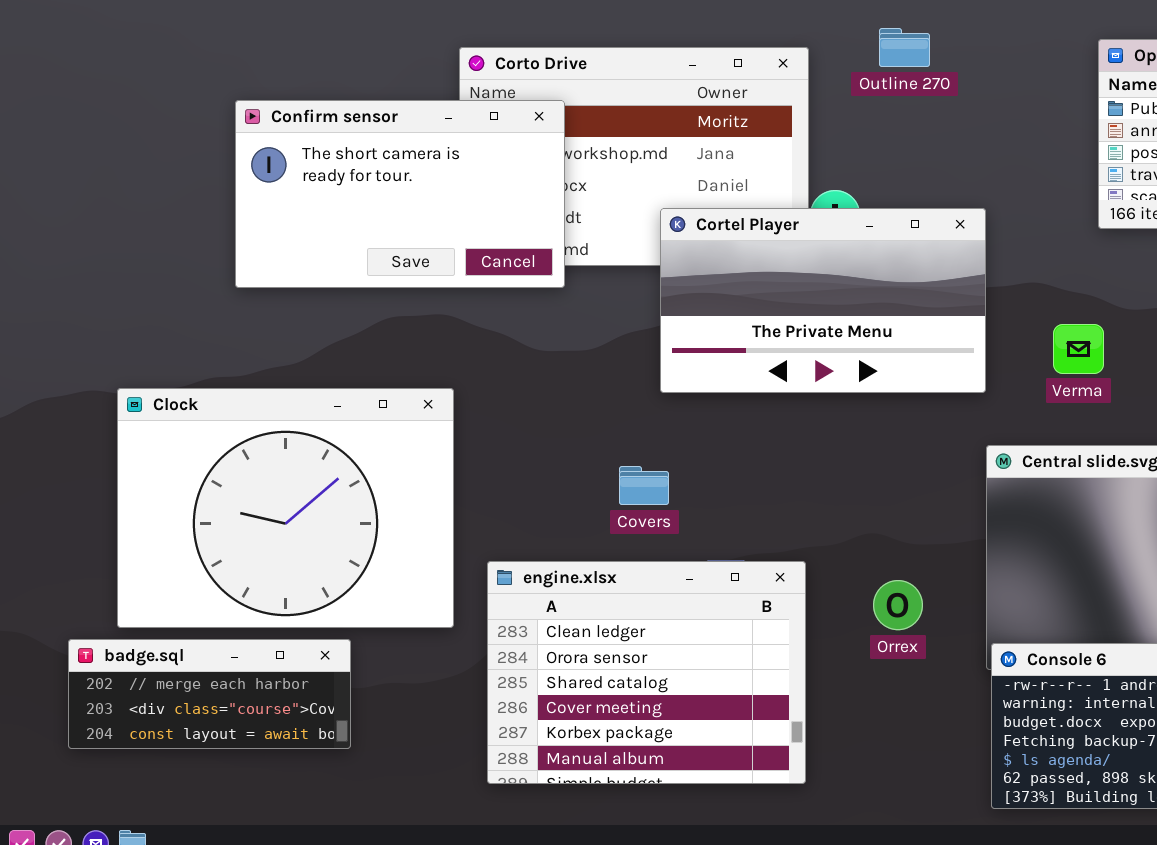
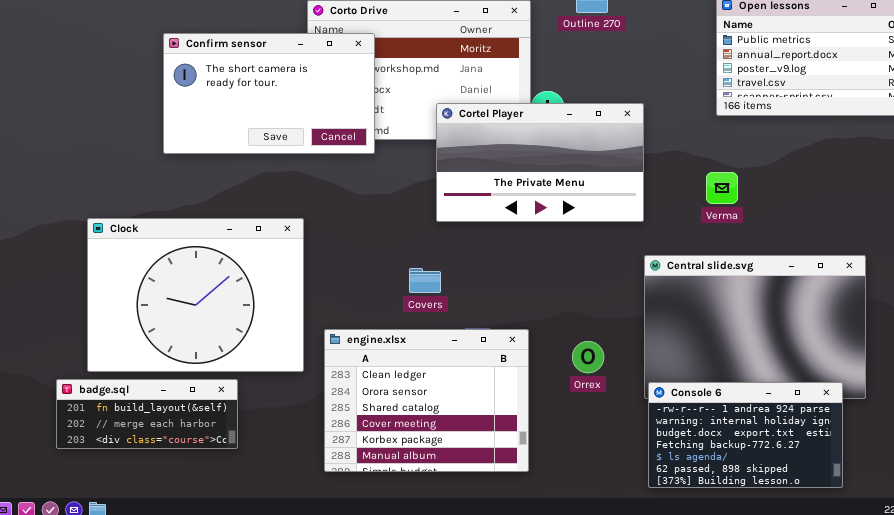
Verma: [1053,324,1104,374] -> [706,172,738,204], moved
badge.sql: [68,639,351,749] -> [56,379,238,449], scrolled up 1 row

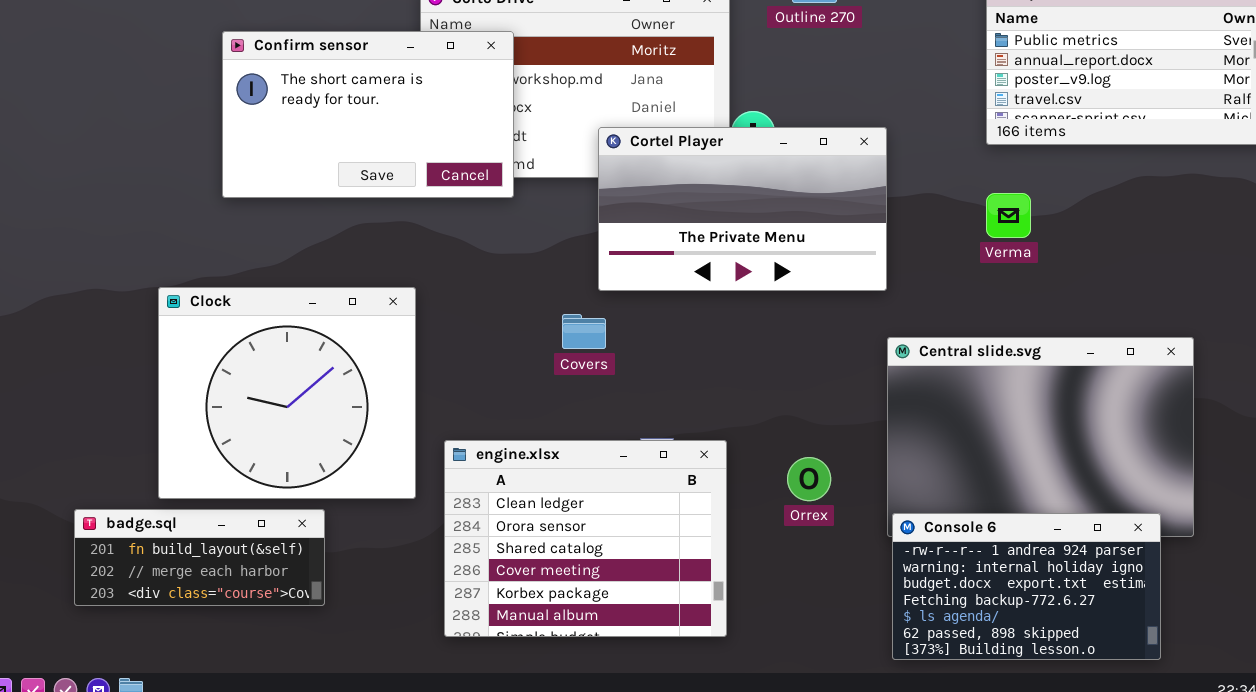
Verma: [706,172,738,204] -> [986,193,1031,238], moved
Clock: [87,218,304,372] -> [158,287,416,499], resized
Covers: [409,268,441,293] -> [562,314,606,349], moved

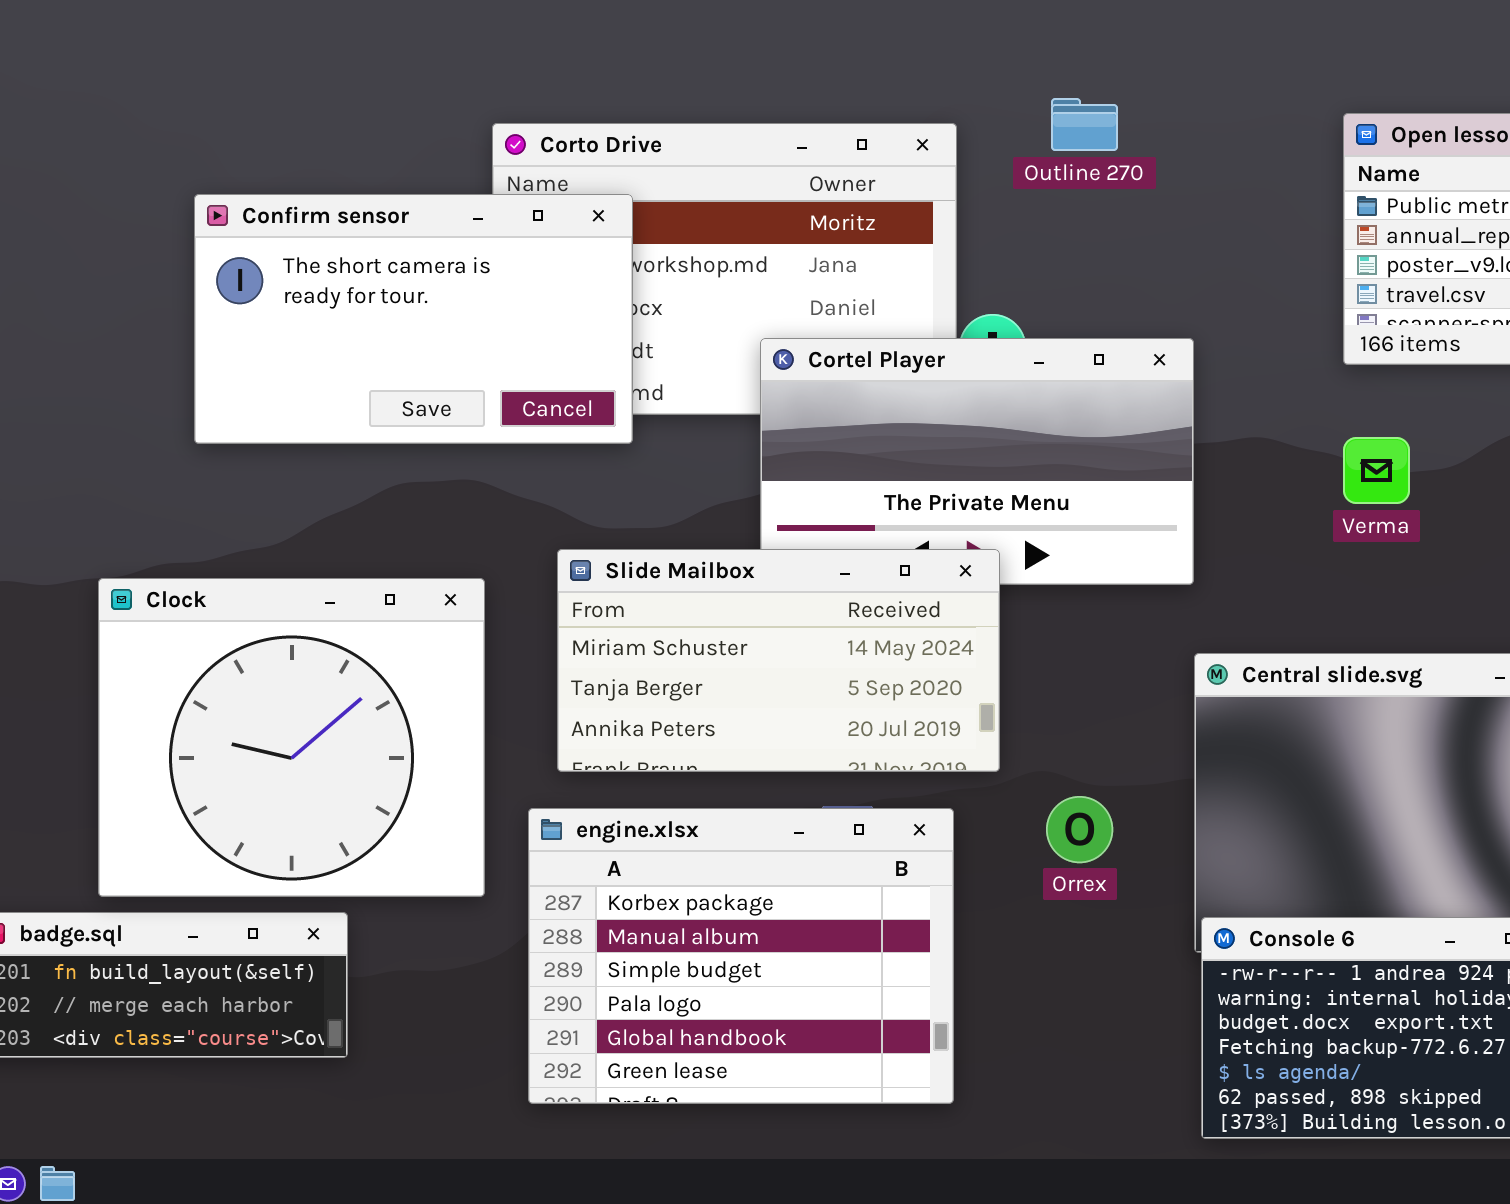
Slide Mailbox: none -> [557,549,1000,772], opened
engine.xlsx: [444,440,727,637] -> [528,808,954,1104], scrolled down 4 rows
Orrex: [787,457,831,501] -> [1046,796,1113,863], moved

